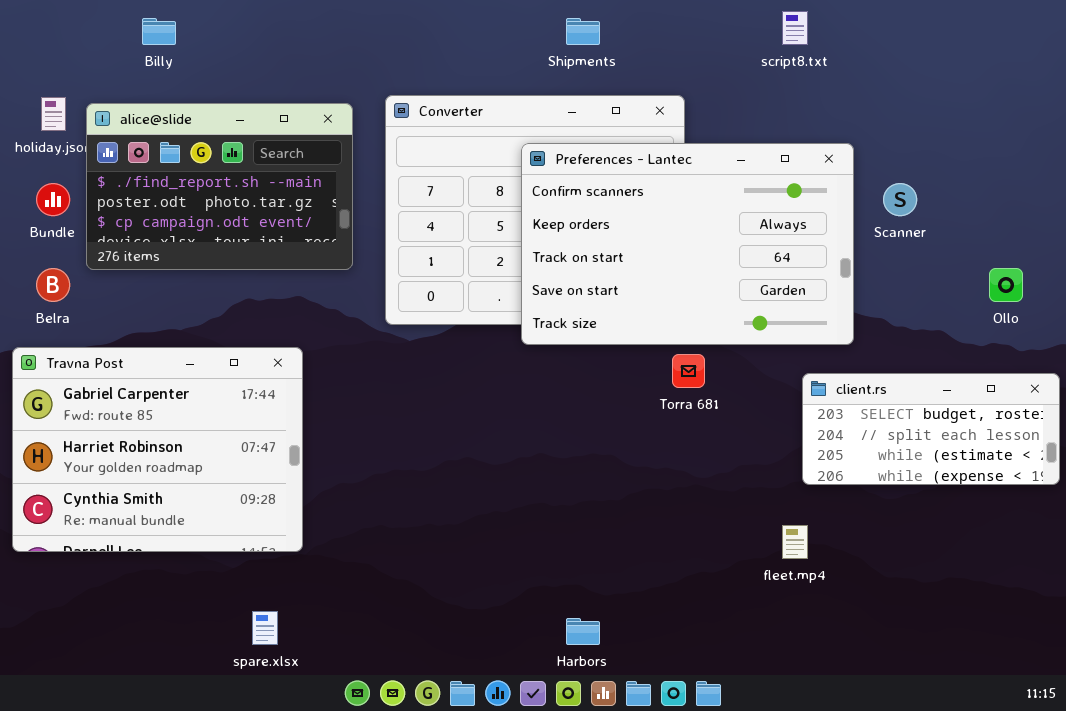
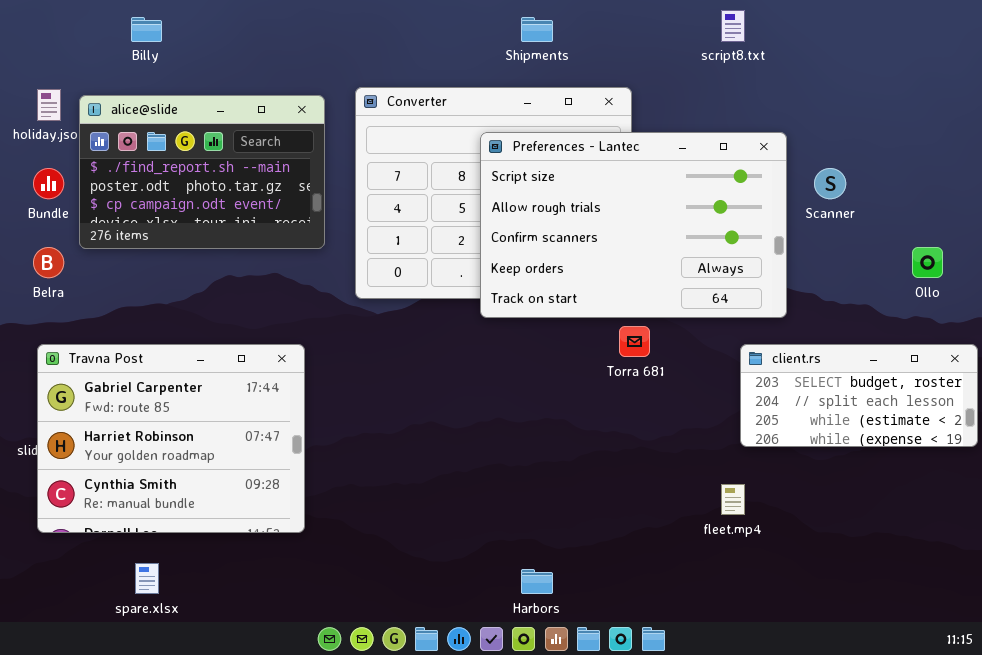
Preferences - Lantec: [521,143,854,345] -> [480,132,787,318], scrolled up 2 rows
Travna Post: [12,347,303,552] -> [37,344,305,533], moved
spare.xlsx: [252,611,278,645] -> [135,563,159,594], moved

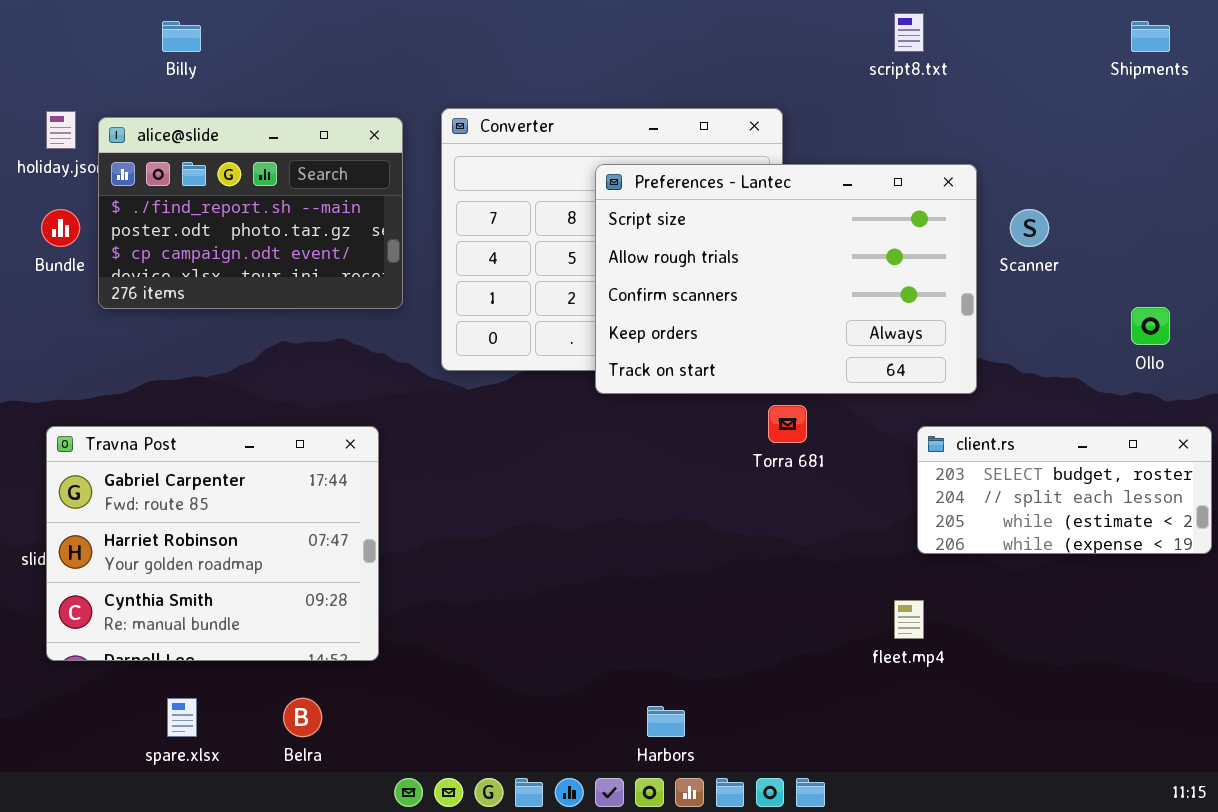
Shipments: [521,17,553,42] -> [1131,21,1170,52], moved
Belra: [33,247,64,278] -> [283,698,322,737], moved

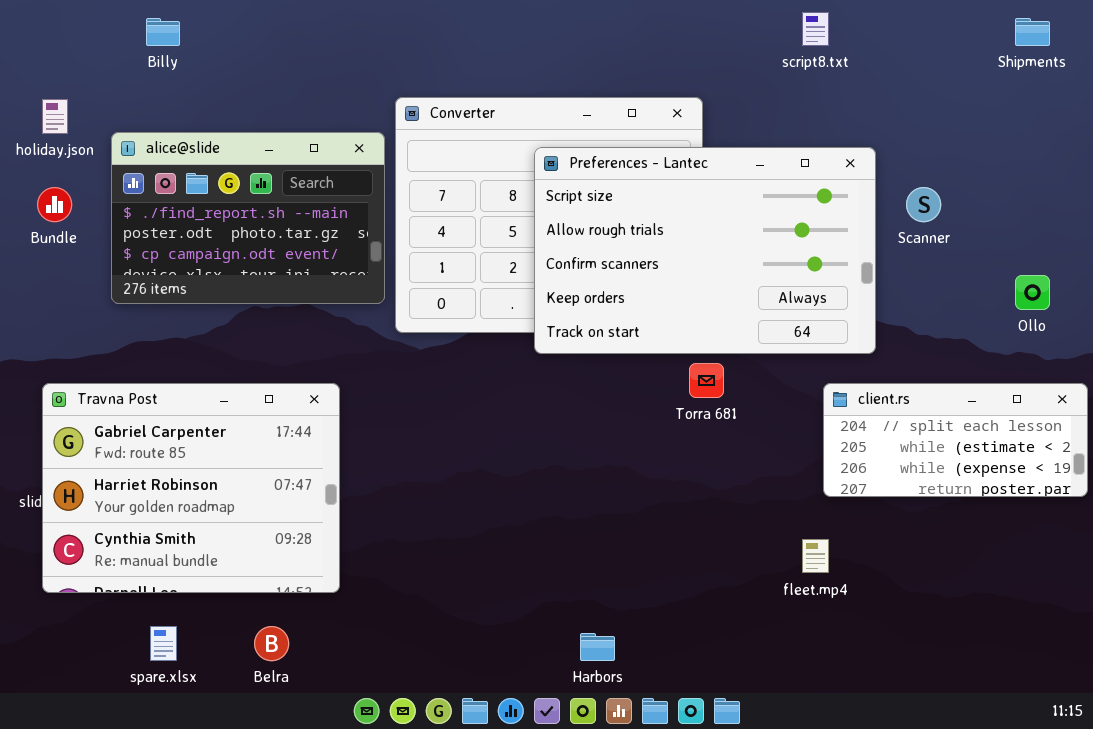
alice@slide: [98,117,403,309] -> [111,132,385,304], moved
client.rs: [917,426,1212,554] -> [823,383,1088,497], scrolled down 1 row

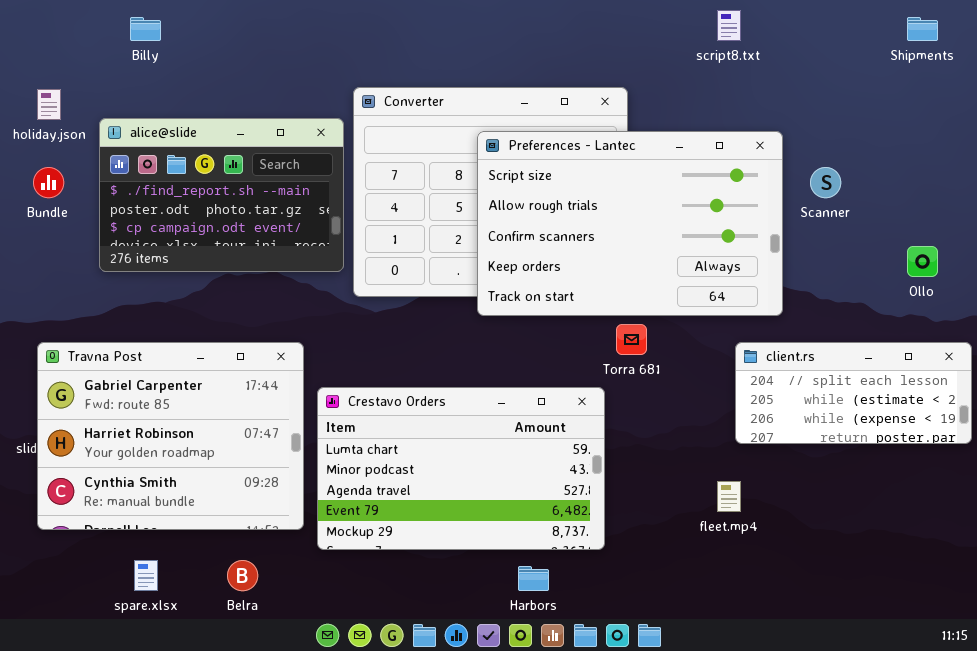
Crestavo Orders: none -> [317,387,605,550], opened

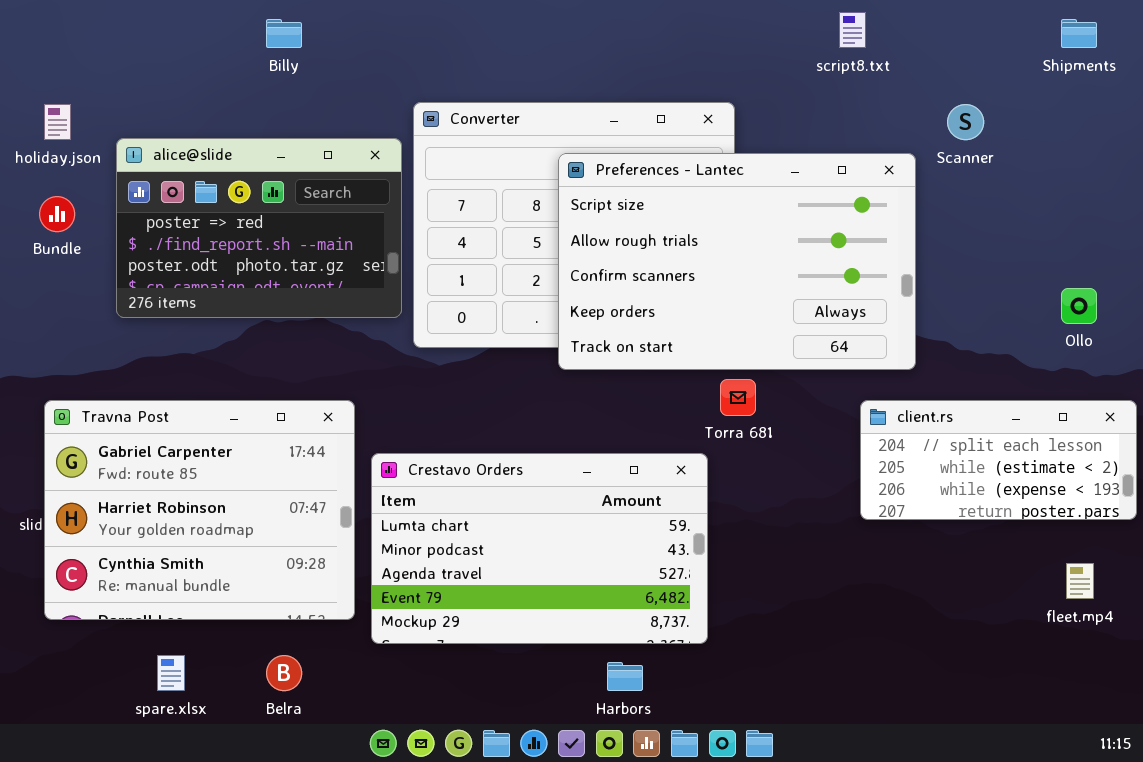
Billy: [130,17,161,41] -> [266,19,302,48], moved
alice@slide: [99,118,344,272] -> [116,138,402,318], scrolled up 1 row
Scanner: [810,167,841,198] -> [947,104,984,140], moved
fleet.mp4: [717,481,741,512] -> [1066,563,1094,599], moved

